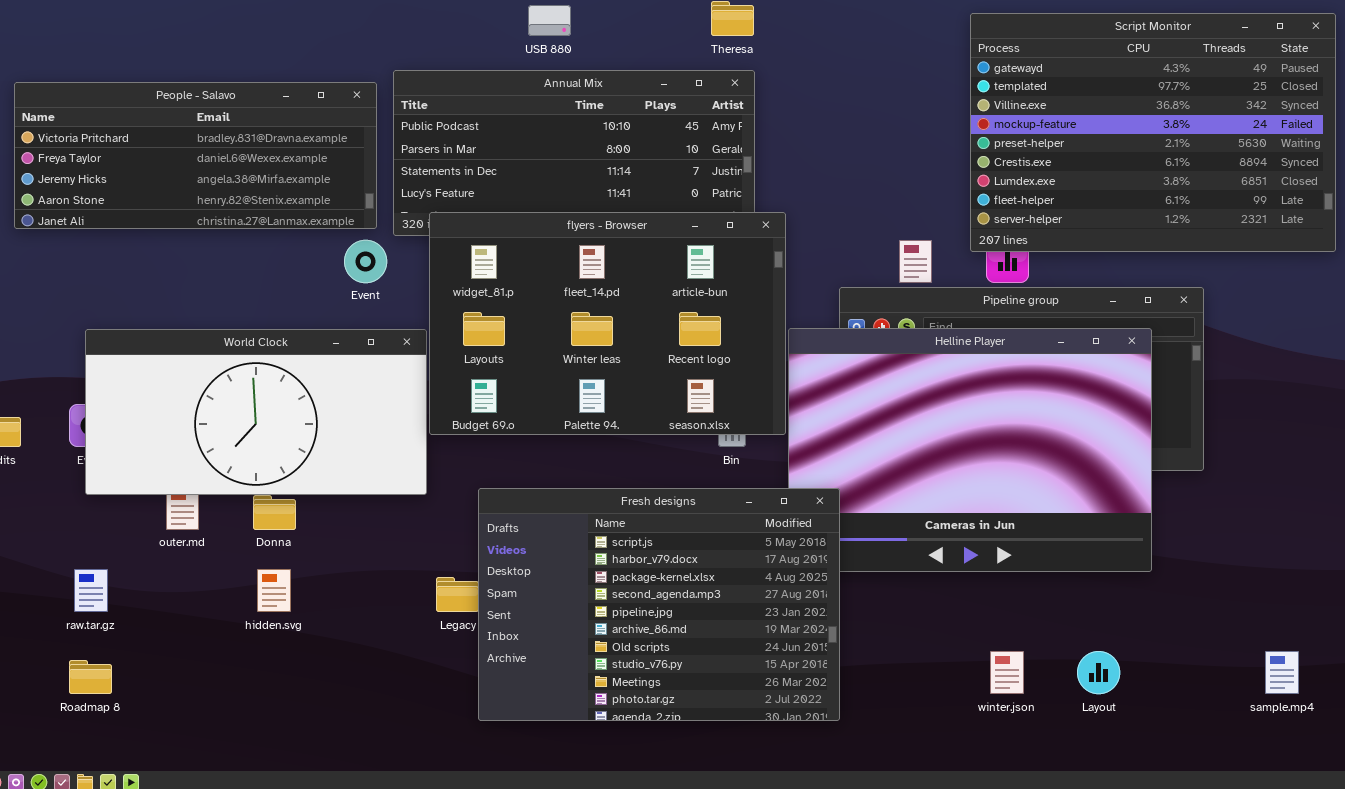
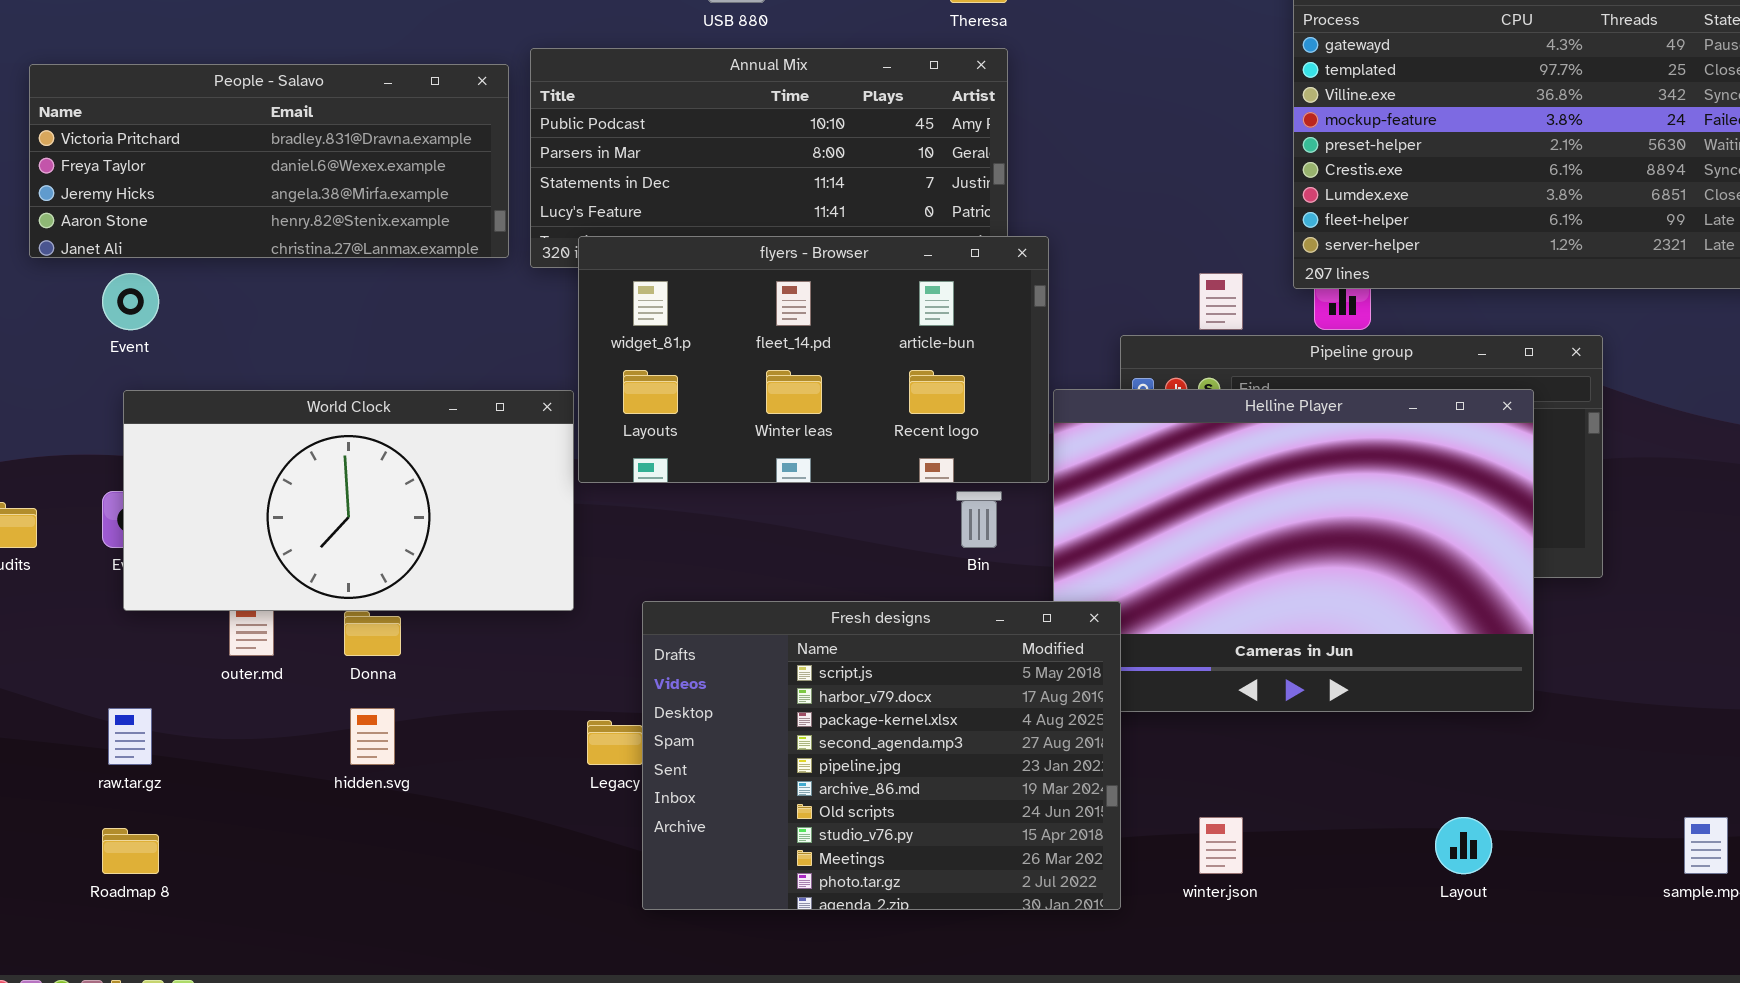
flyers - Browser: [429,212,786,435] -> [578,236,1049,483], resized
Event: [344,240,387,283] -> [102,273,159,330], moved
winter.json: [990,651,1024,694] -> [1199,817,1243,874], moved

